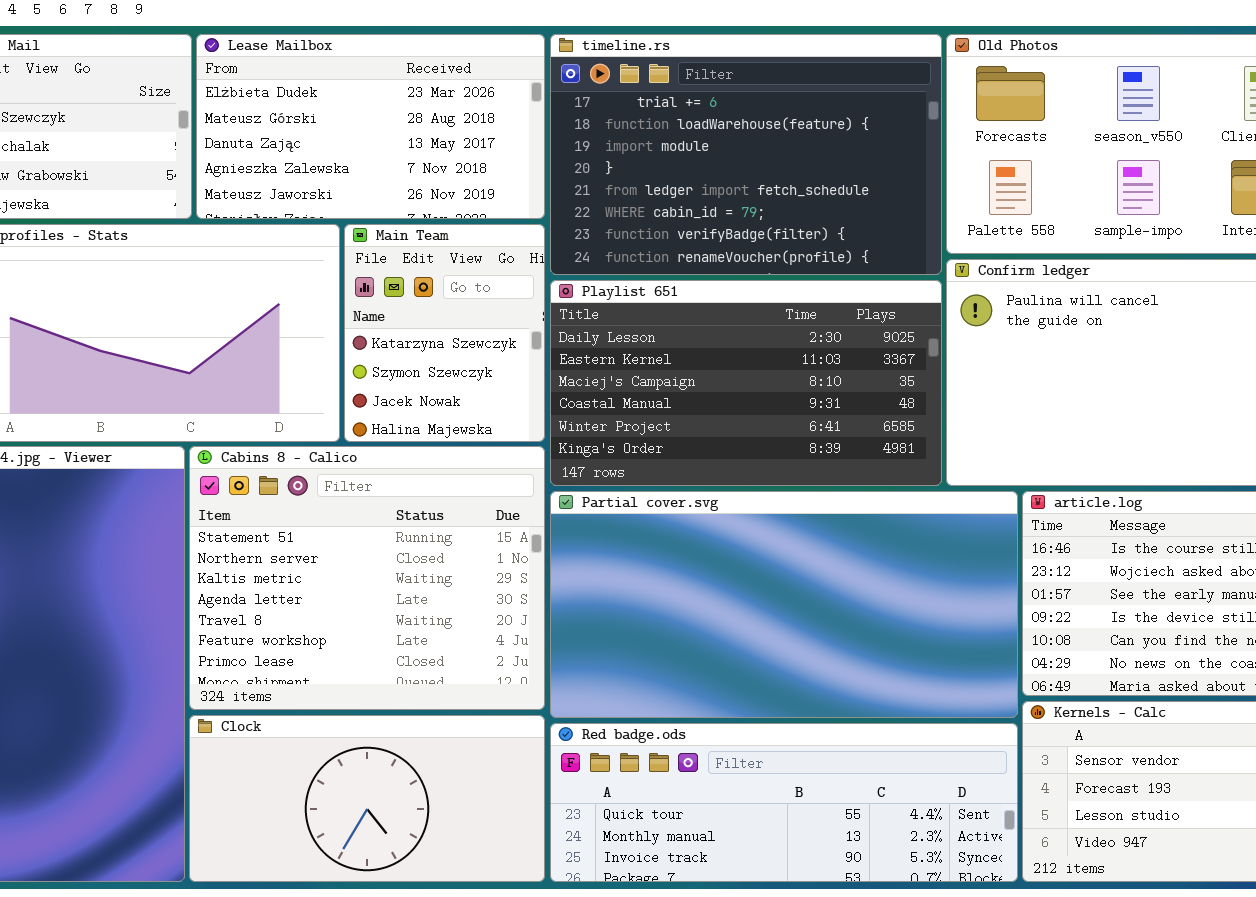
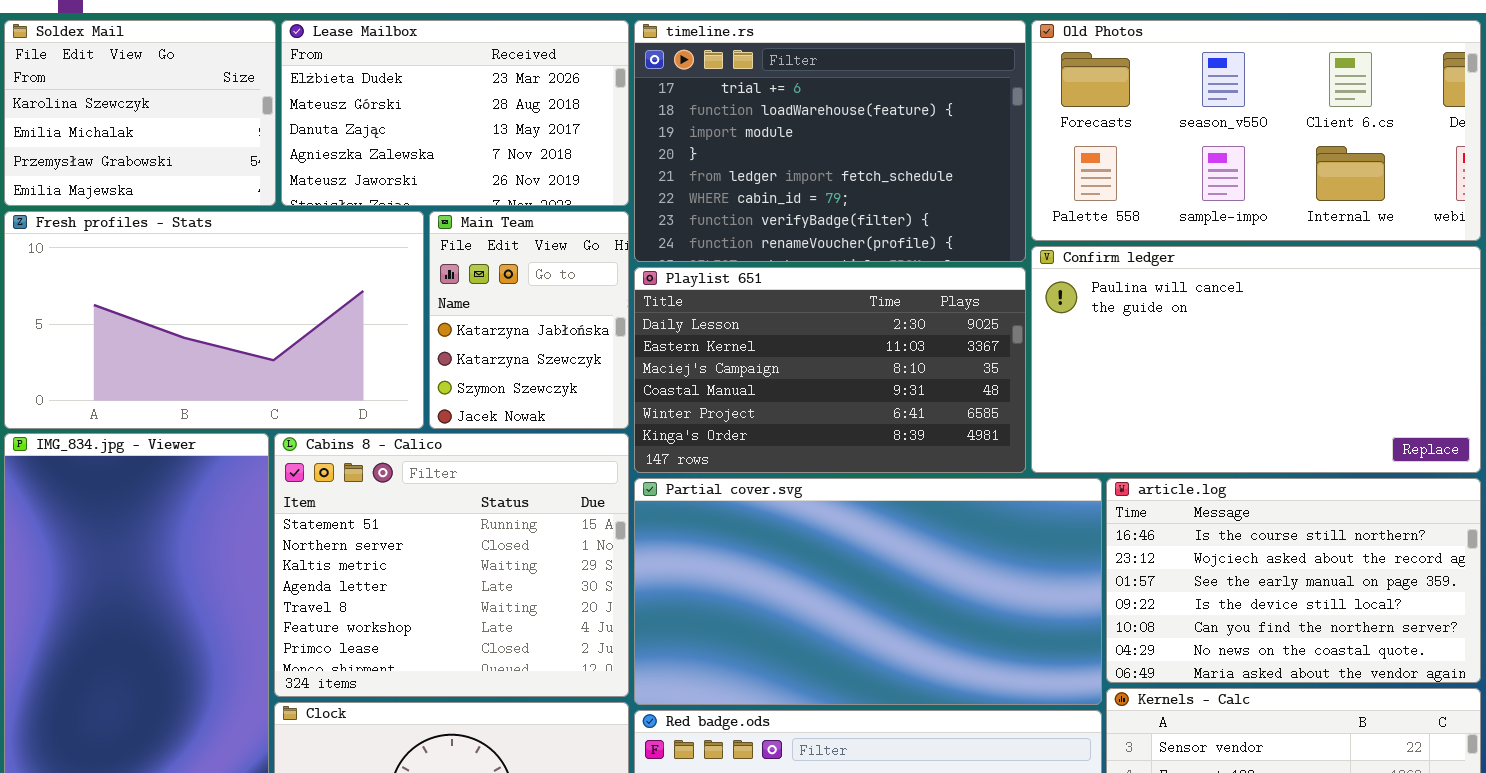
Main Team: [344,224,545,442] -> [429,211,629,429], scrolled up 1 row

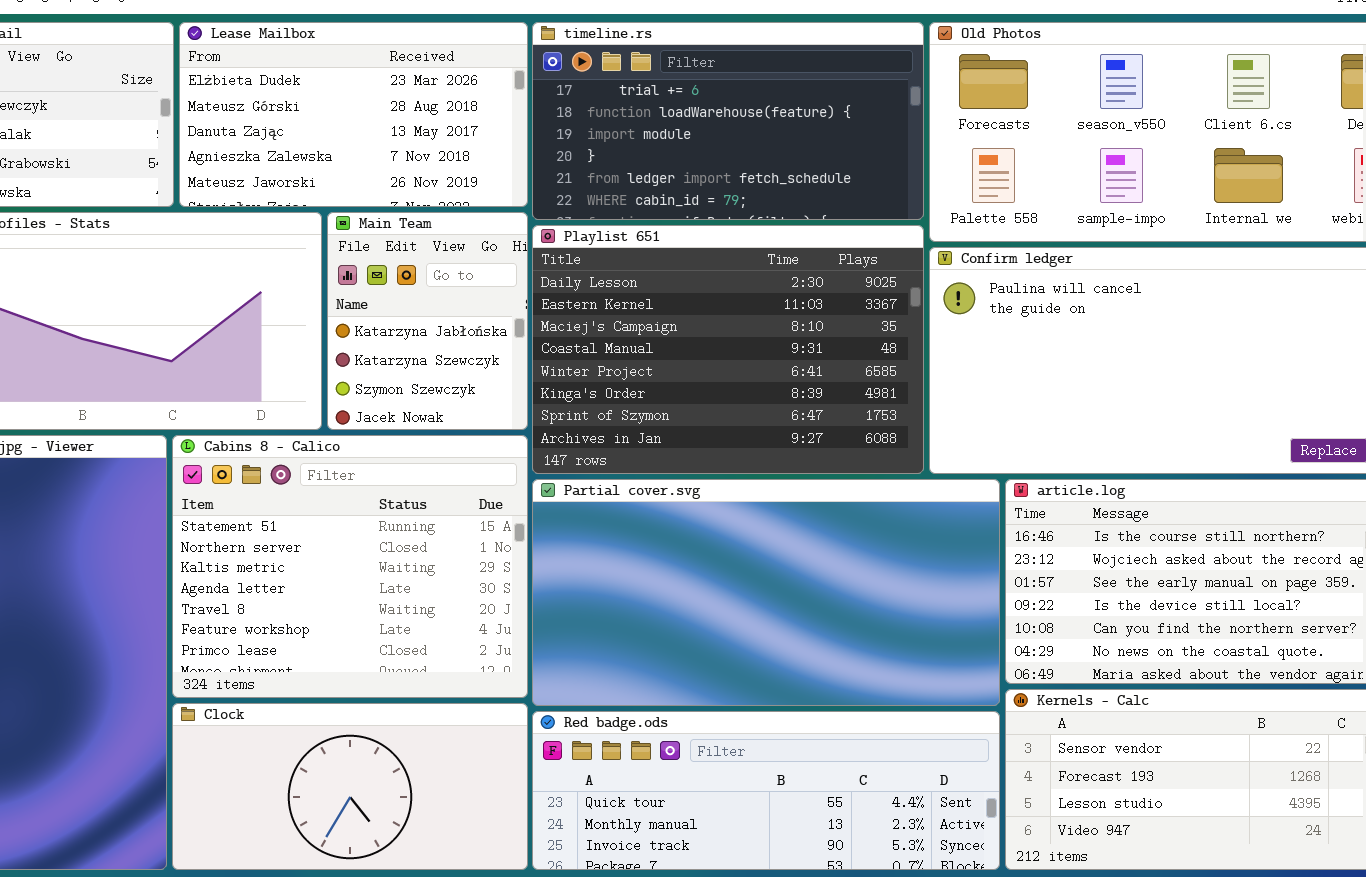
timeline.rs: [634,20,1026,262] -> [532,22,924,220], resized
Playlist 651: [634,267,1026,473] -> [532,225,924,474], resized

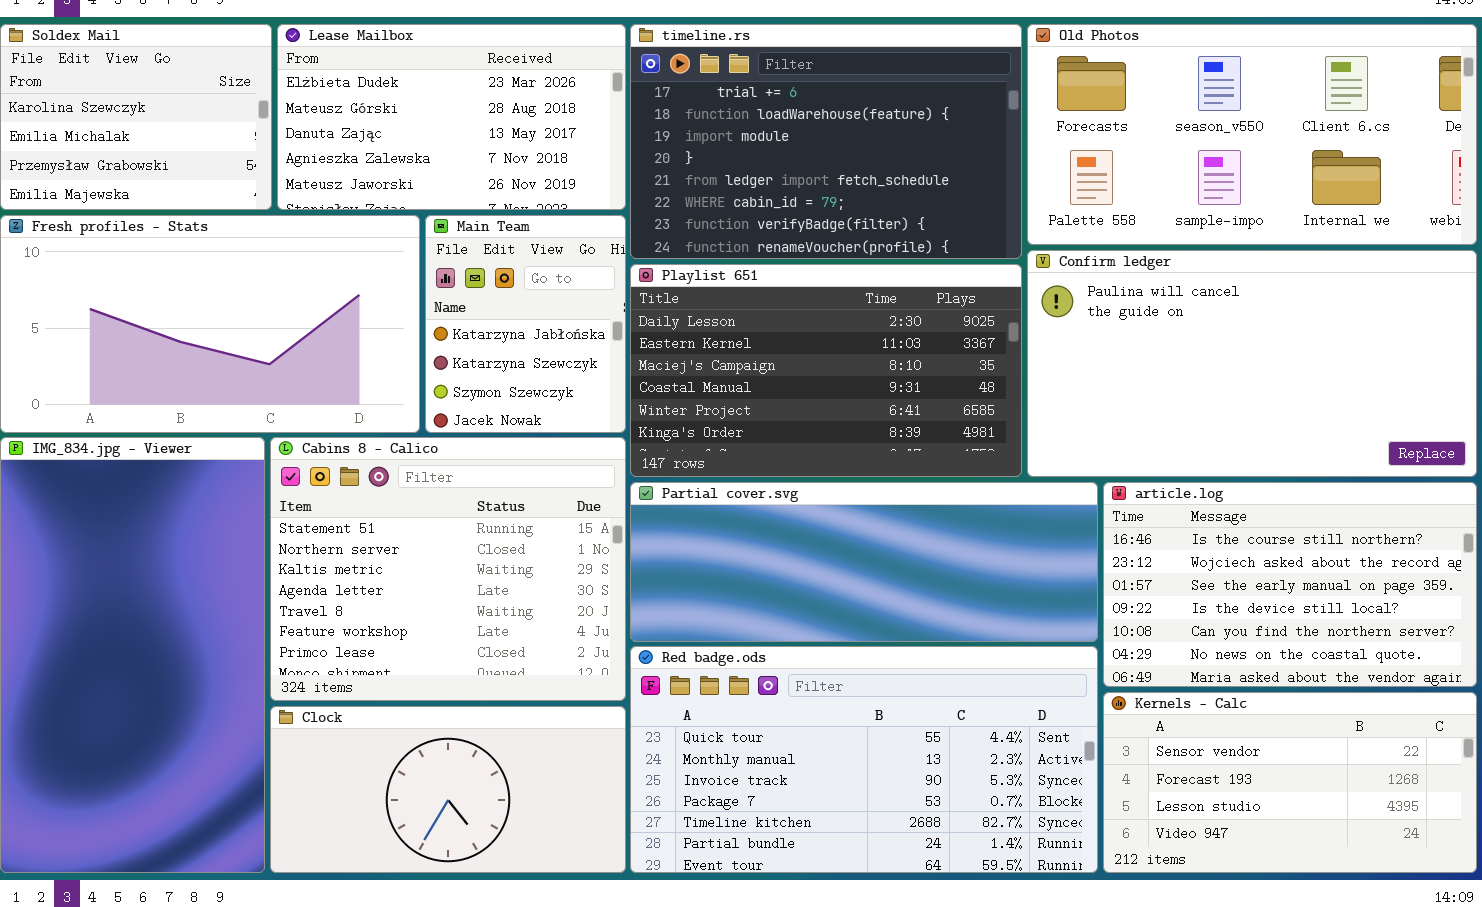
timeline.rs: [532,22,924,220] -> [630,24,1022,259], resized
Playlist 651: [532,225,924,474] -> [630,264,1022,477], resized
Partial cover.svg: [532,479,1000,706] -> [630,482,1098,642], resized
Red badge.ods: [532,711,1000,870] -> [630,646,1098,873], resized

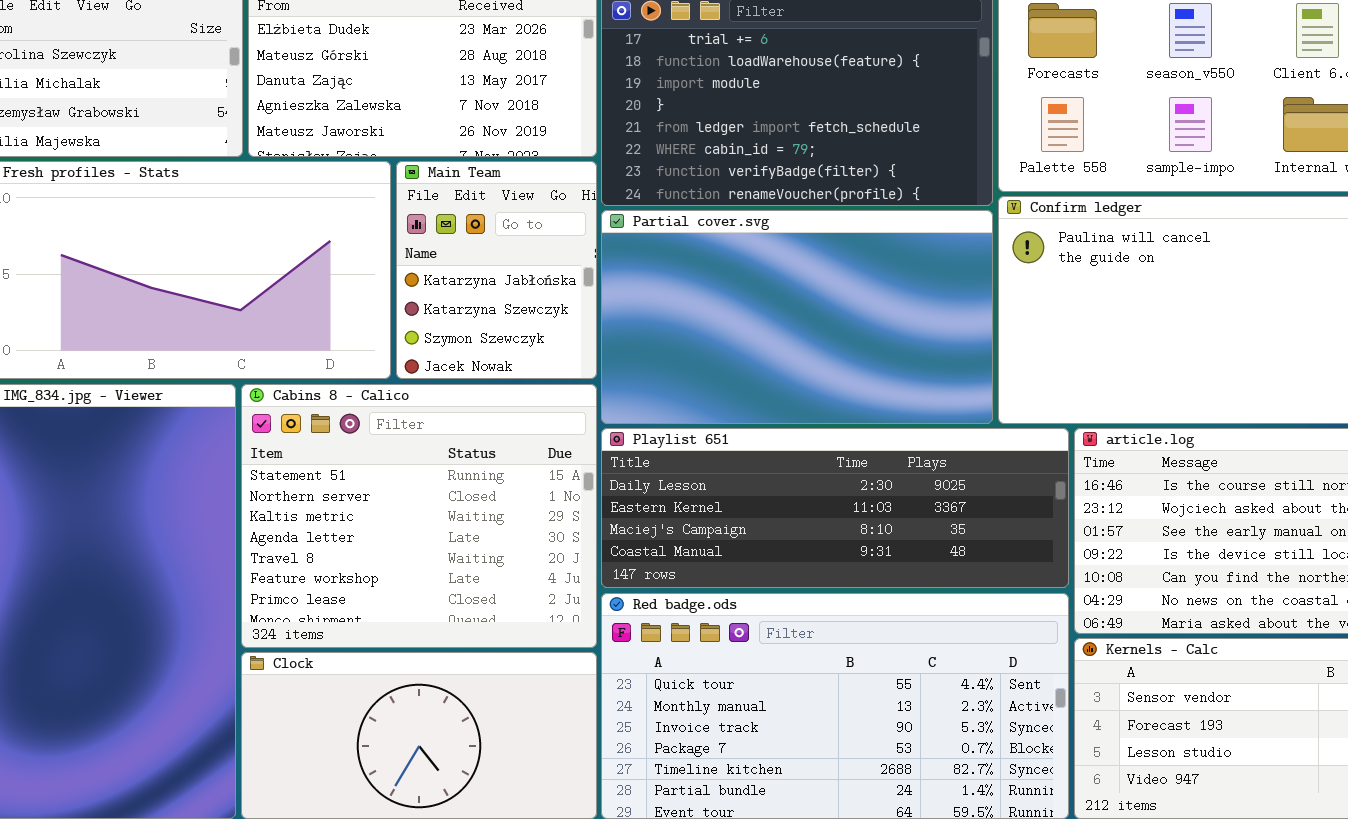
Playlist 651: [630,264,1022,477] -> [601,428,1069,588], moved, resized
Partial cover.svg: [630,482,1098,642] -> [601,210,993,424], moved, resized

